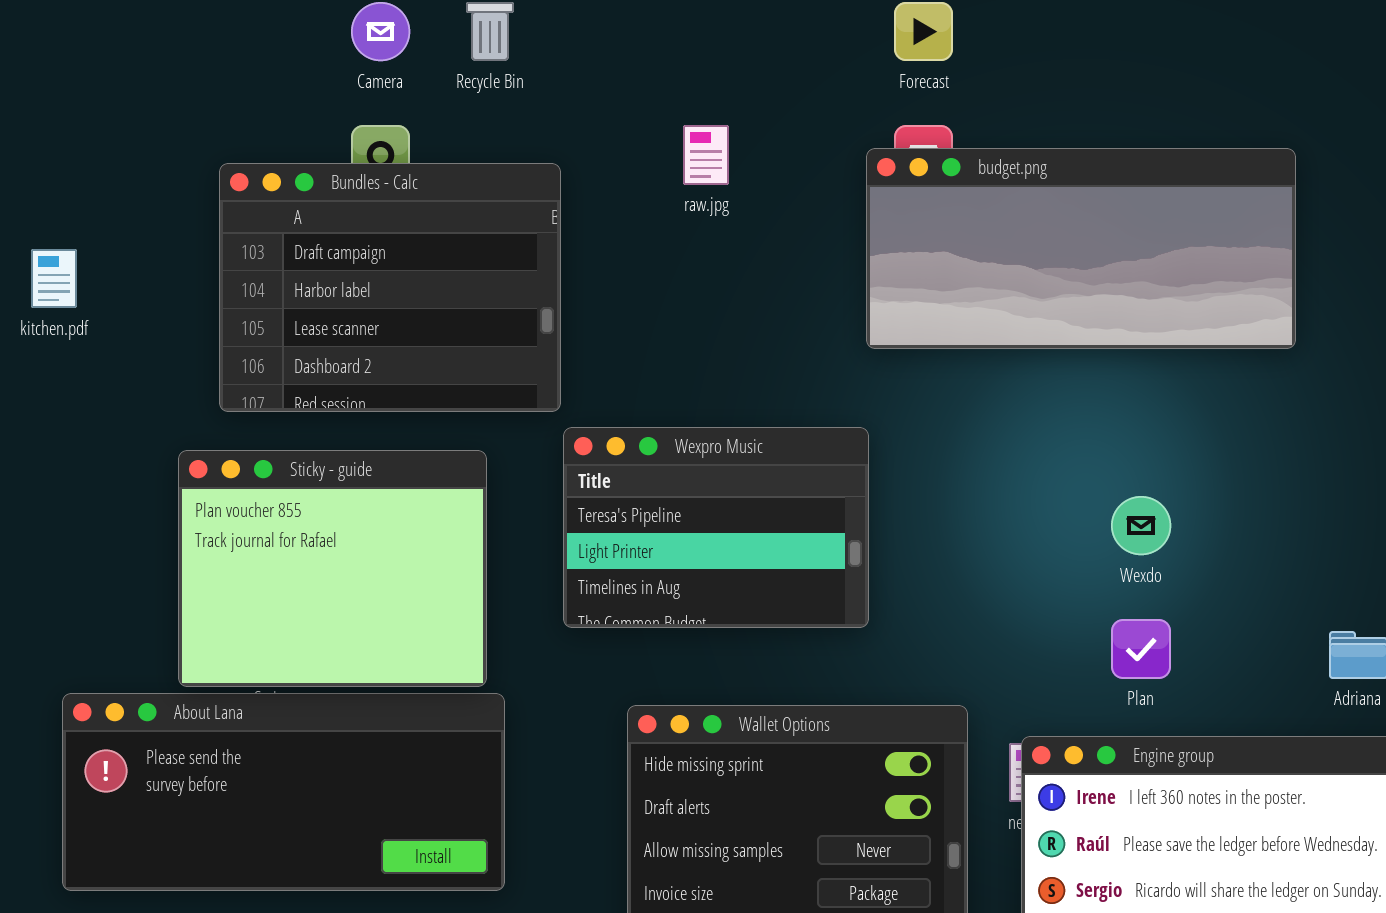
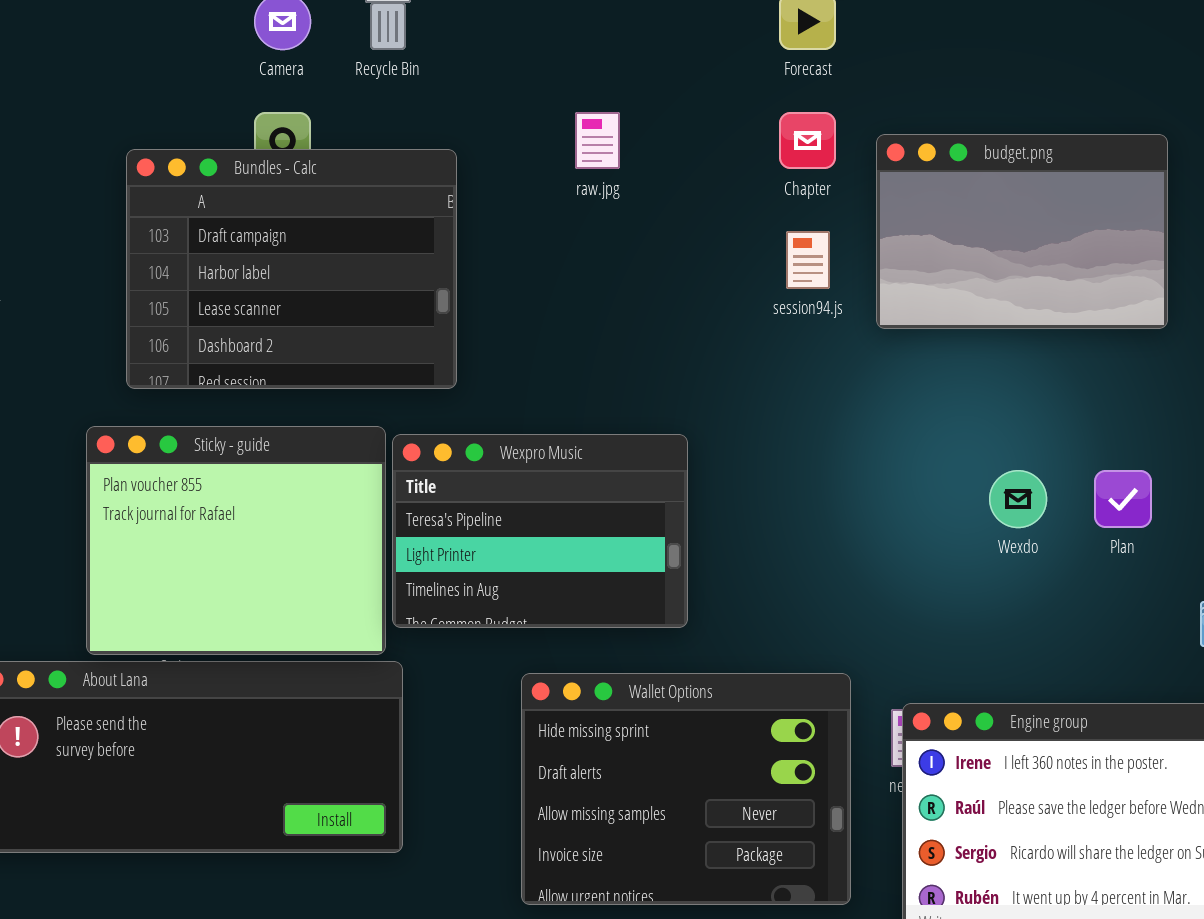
budget.png: [866,148,1296,349] -> [876,134,1168,329], resized
Wexpro Music: [563,427,869,628] -> [392,434,688,628], moved
Plan: [1111,619,1171,679] -> [1094,470,1152,528], moved

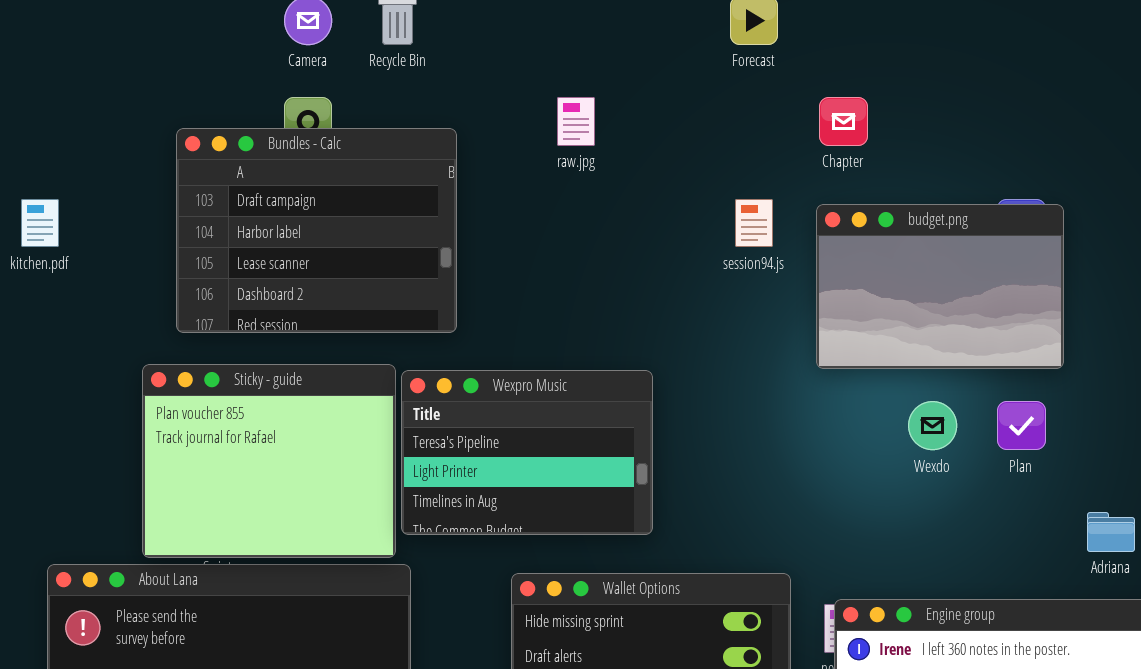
Chapter: [779,112,836,169] -> [819,97,868,146], moved
budget.png: [876,134,1168,329] -> [816,204,1064,369], moved

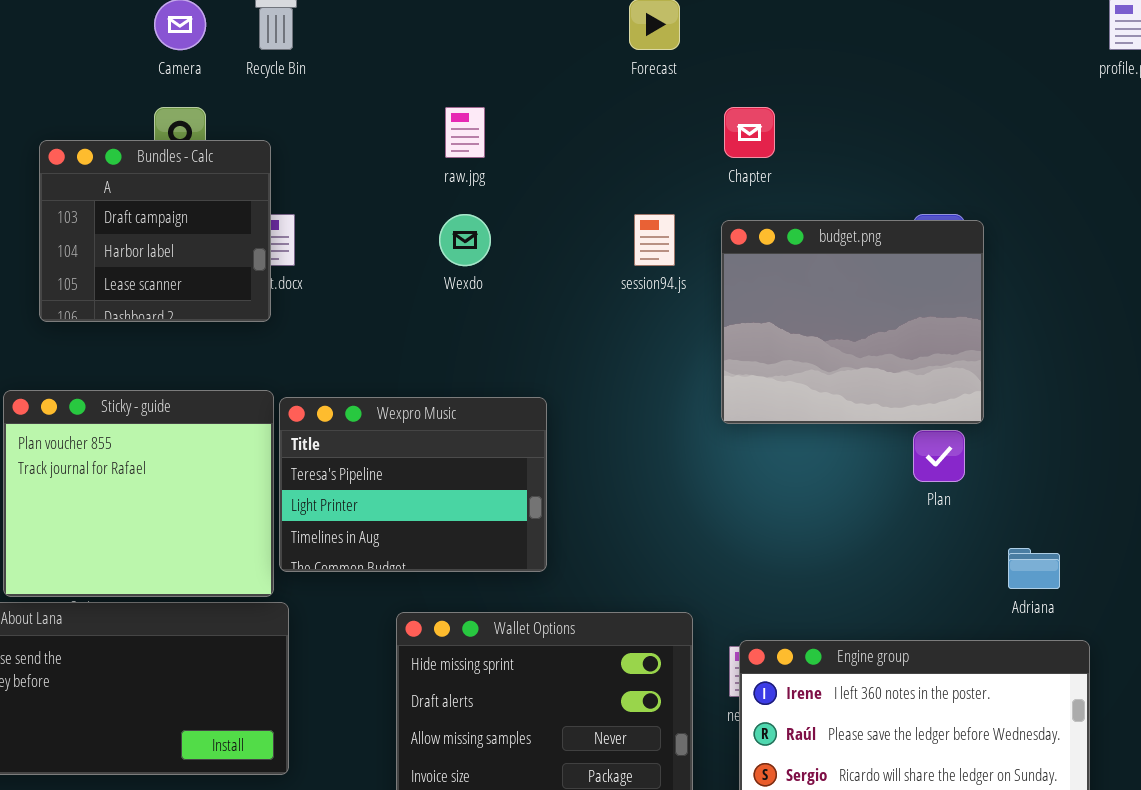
Bundles - Calc: [176,128,457,333] -> [39,140,271,322], resized
budget.png: [816,204,1064,369] -> [721,220,984,424], resized
Wexdo: [908,401,957,450] -> [439,214,491,266], moved

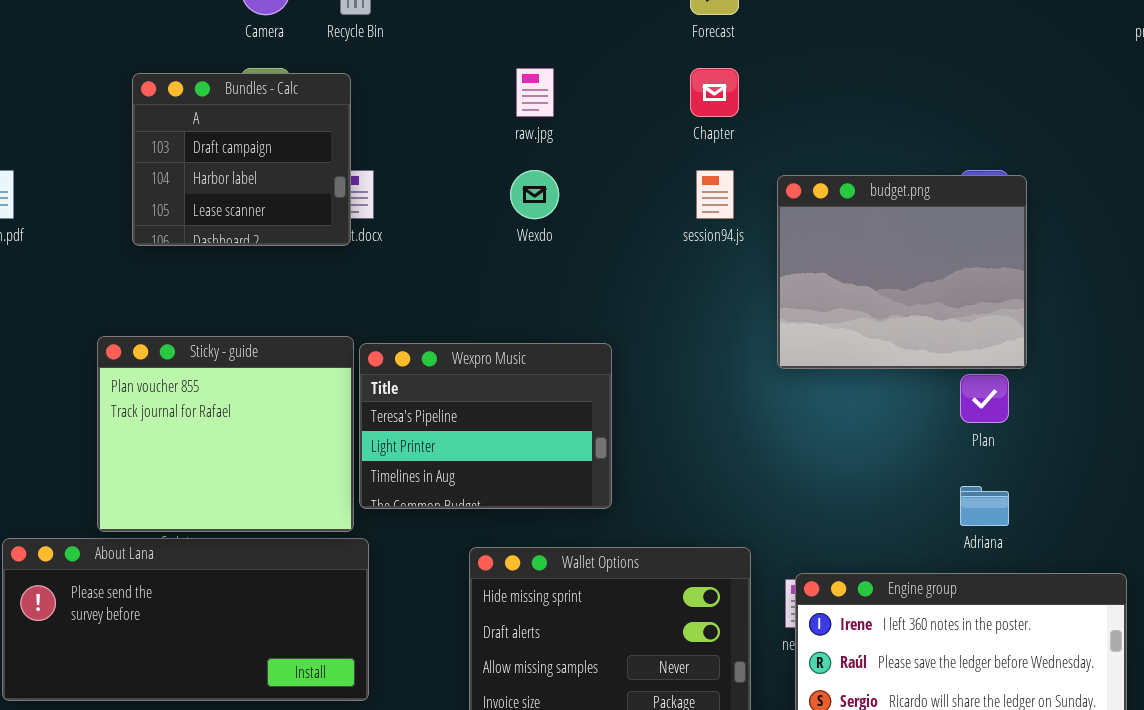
Chapter: [724,107,775,158] -> [690,68,739,117], moved
Bundles - Calc: [39,140,271,322] -> [132,73,351,246], moved
Adriana: [1008,548,1060,589] -> [960,486,1009,526], moved

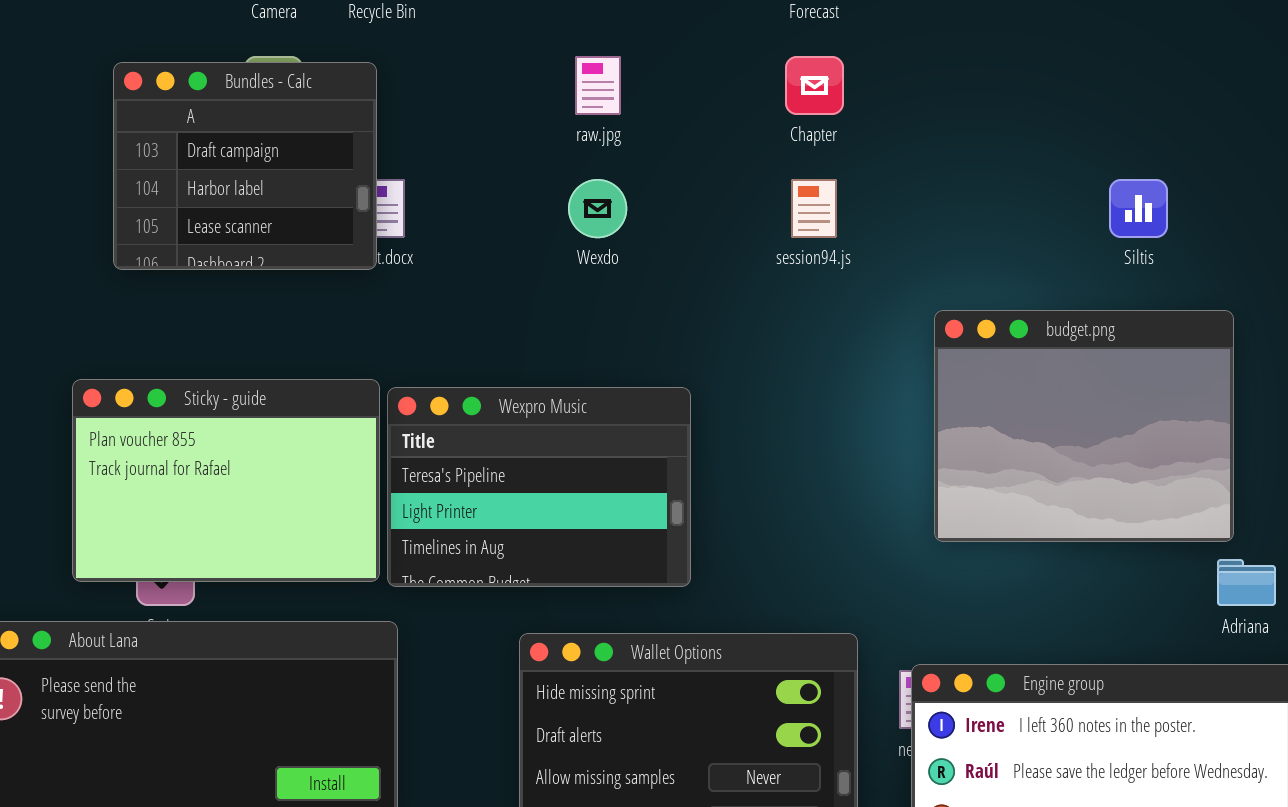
budget.png: [777,175,1027,369] -> [934,310,1234,542], moved
Sticky - guide: [97,336,354,532] -> [72,379,380,582], resized
Adriana: [960,486,1009,526] -> [1217,559,1276,606], moved

